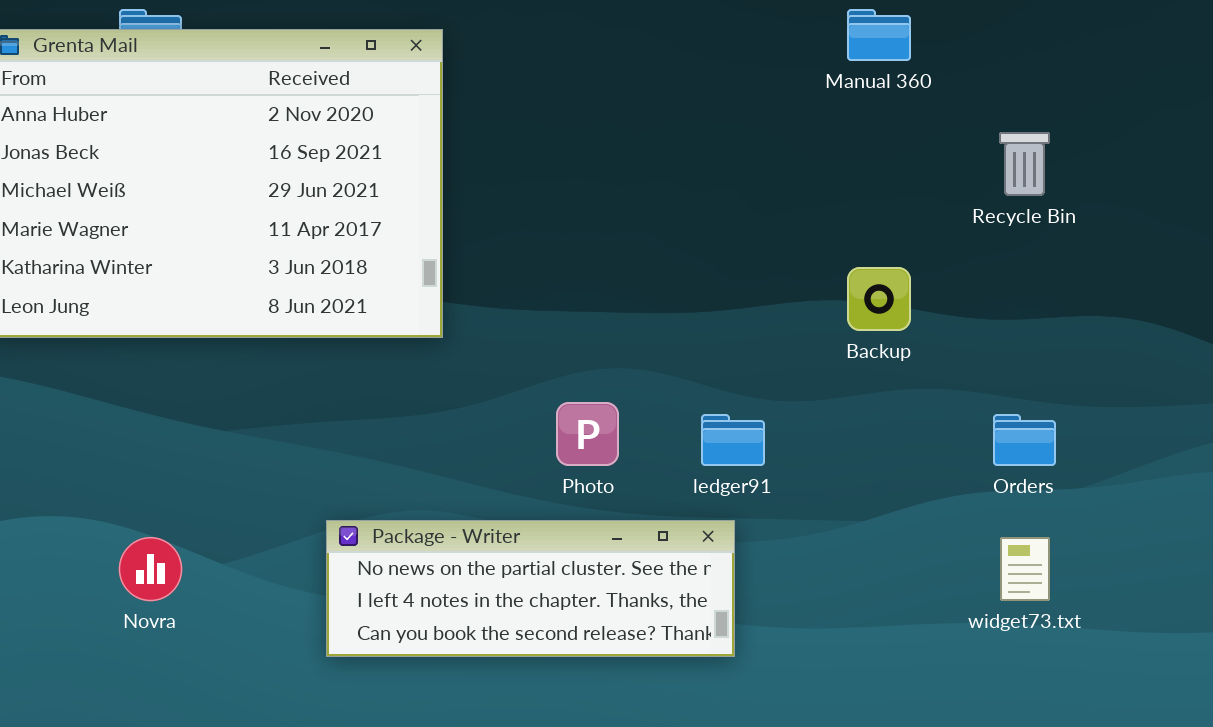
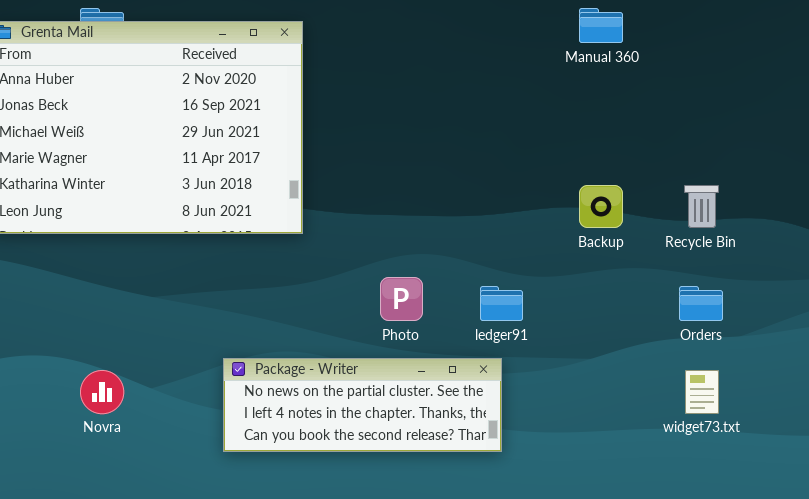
Recycle Bin: [999,132,1050,196] -> [684,185,719,228], moved

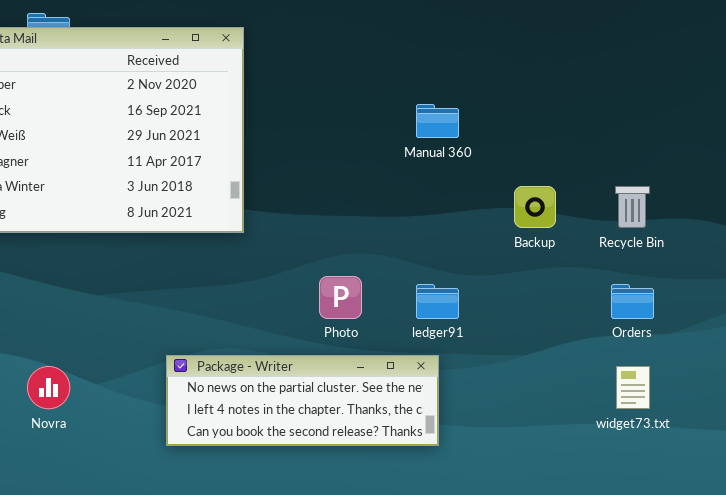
Manual 360: [579,8,623,43] -> [416,104,459,138], moved

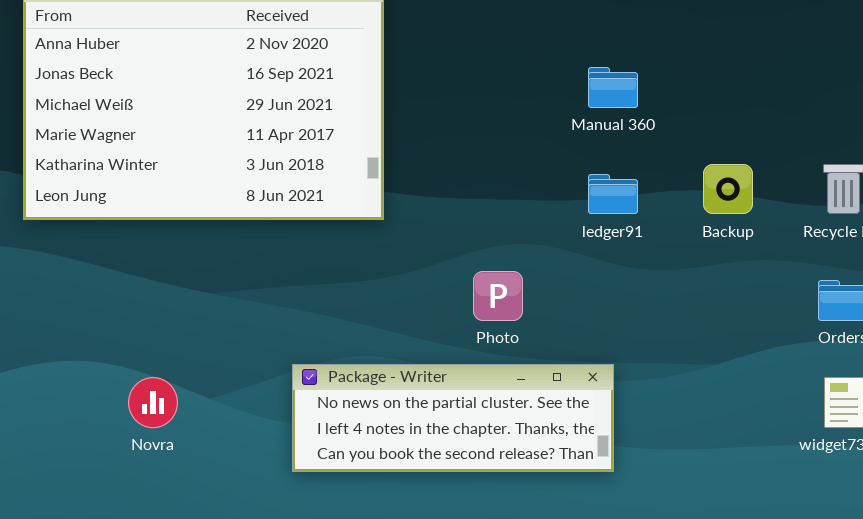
ledger91: [416,284,459,319] -> [588,174,638,214], moved

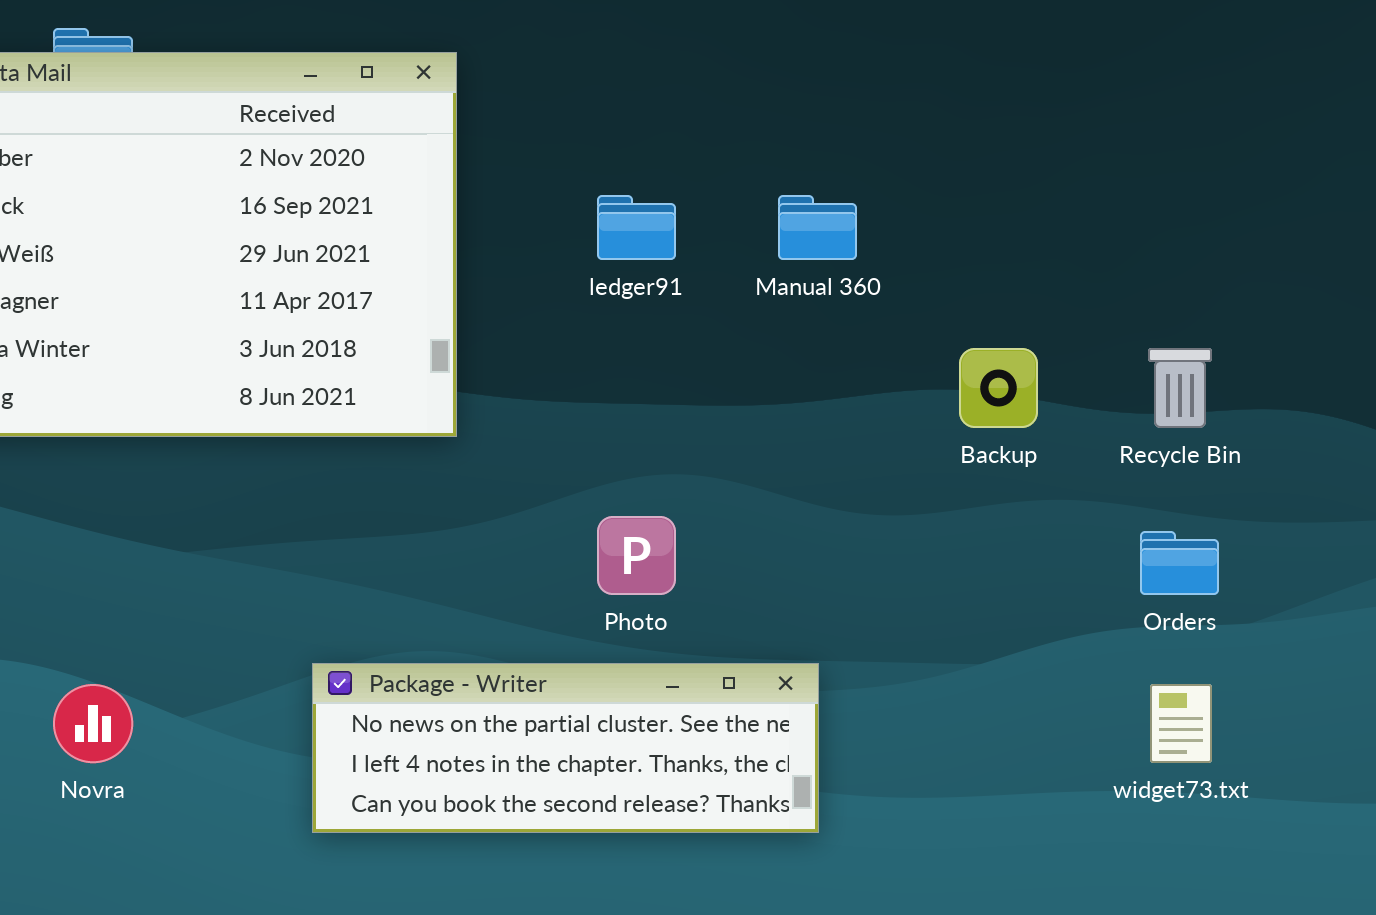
ledger91: [588,174,638,214] -> [597,195,676,260], moved

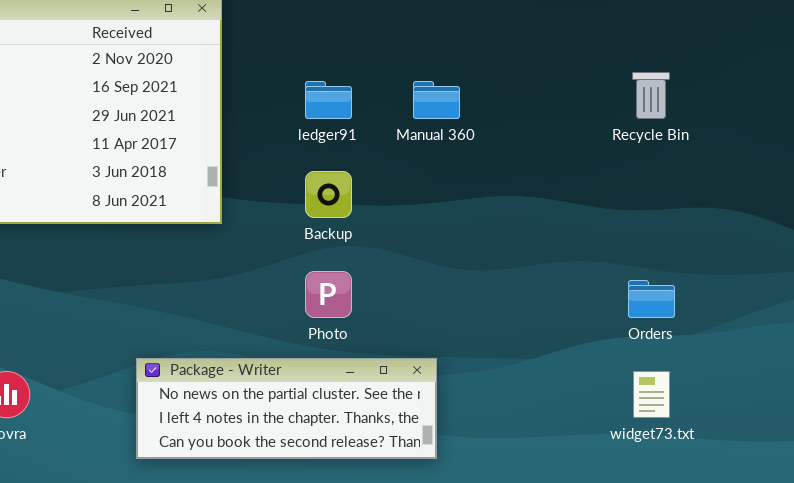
Backup: [959,348,1038,428] -> [305,171,352,218], moved
Recycle Bin: [1148,348,1212,428] -> [632,72,670,119], moved

